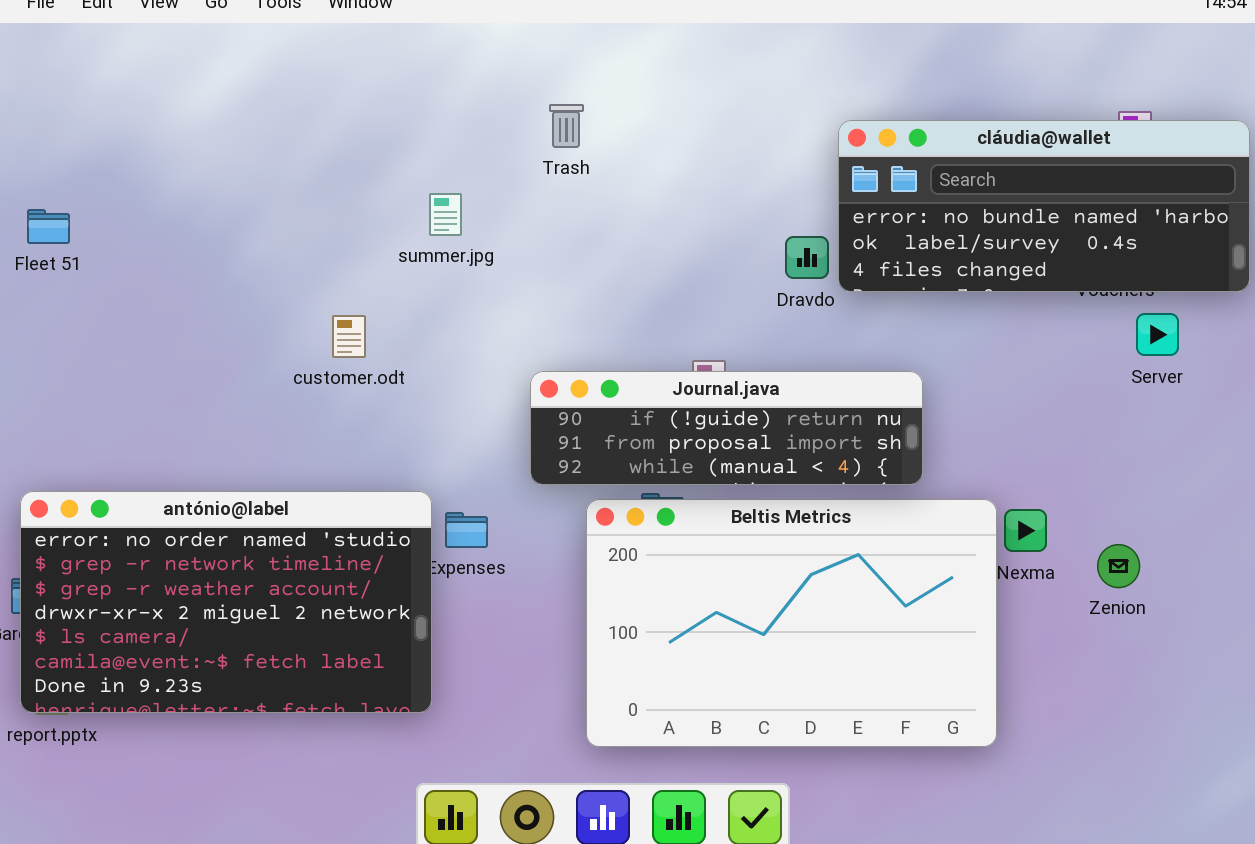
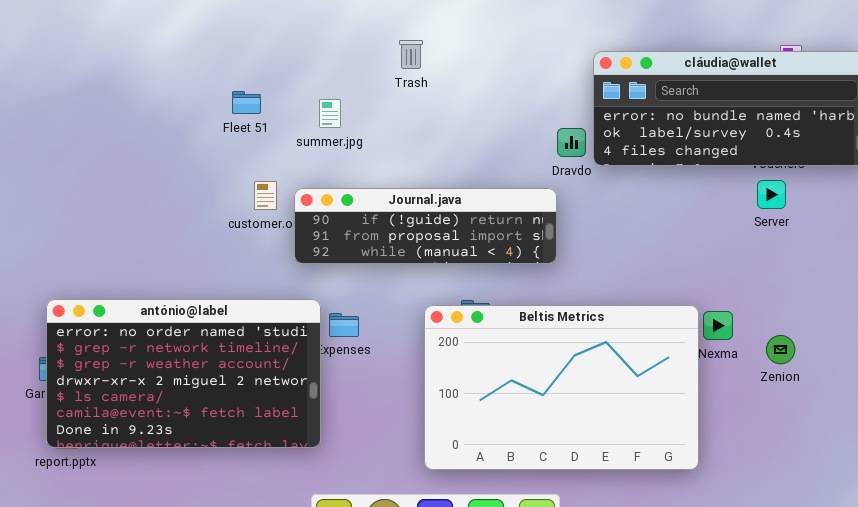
Fleet 51: [27,209,70,244] -> [232,91,261,114], moved
Server: [1136,313,1179,356] -> [757,180,786,209], moved
Journal.java: [530,371,923,485] -> [294,188,557,264], moved

